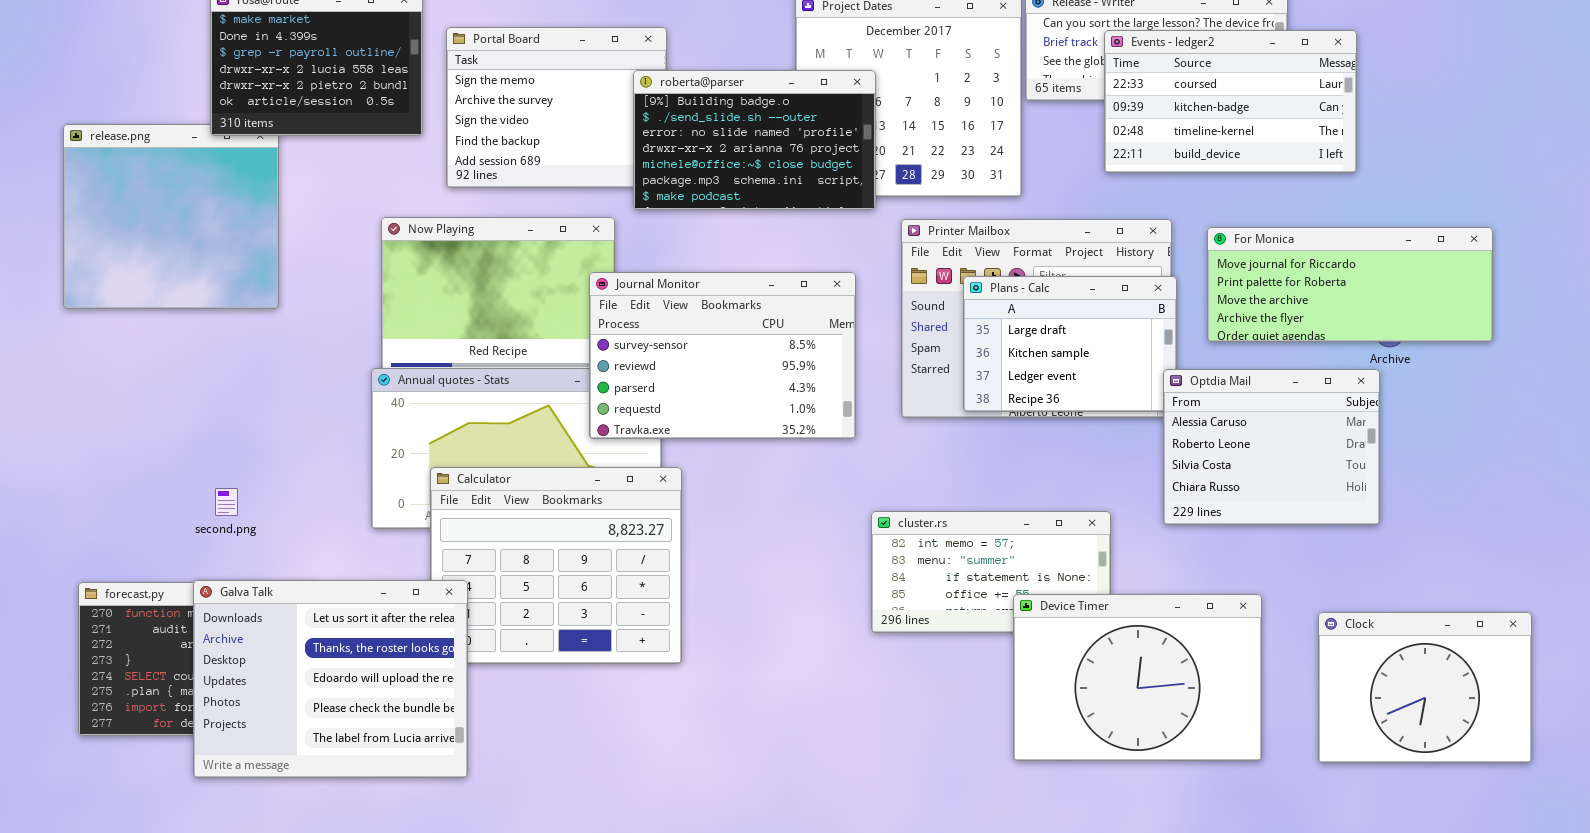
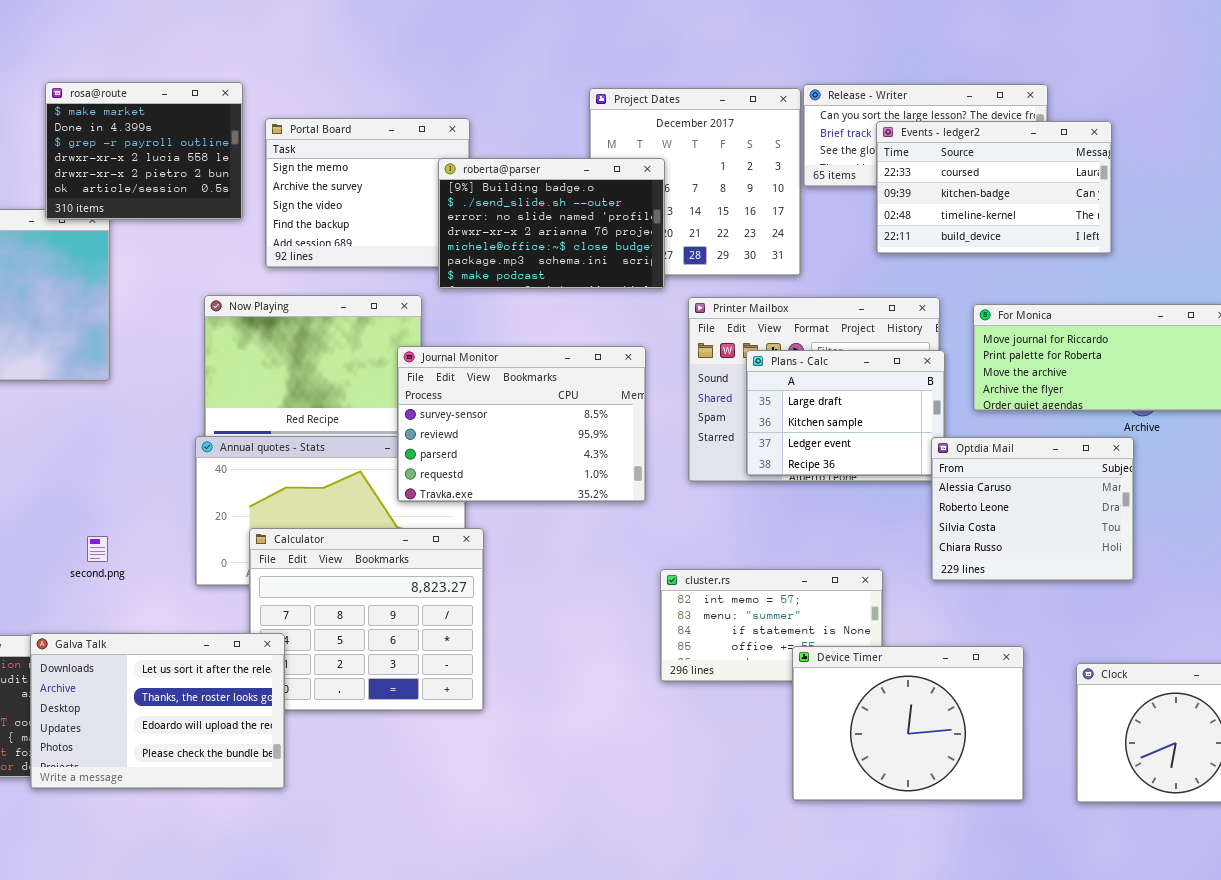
second.png: [215,488,238,516] -> [87,536,108,562], moved
Galva Talk: [193,580,468,778] -> [30,633,285,789], resized

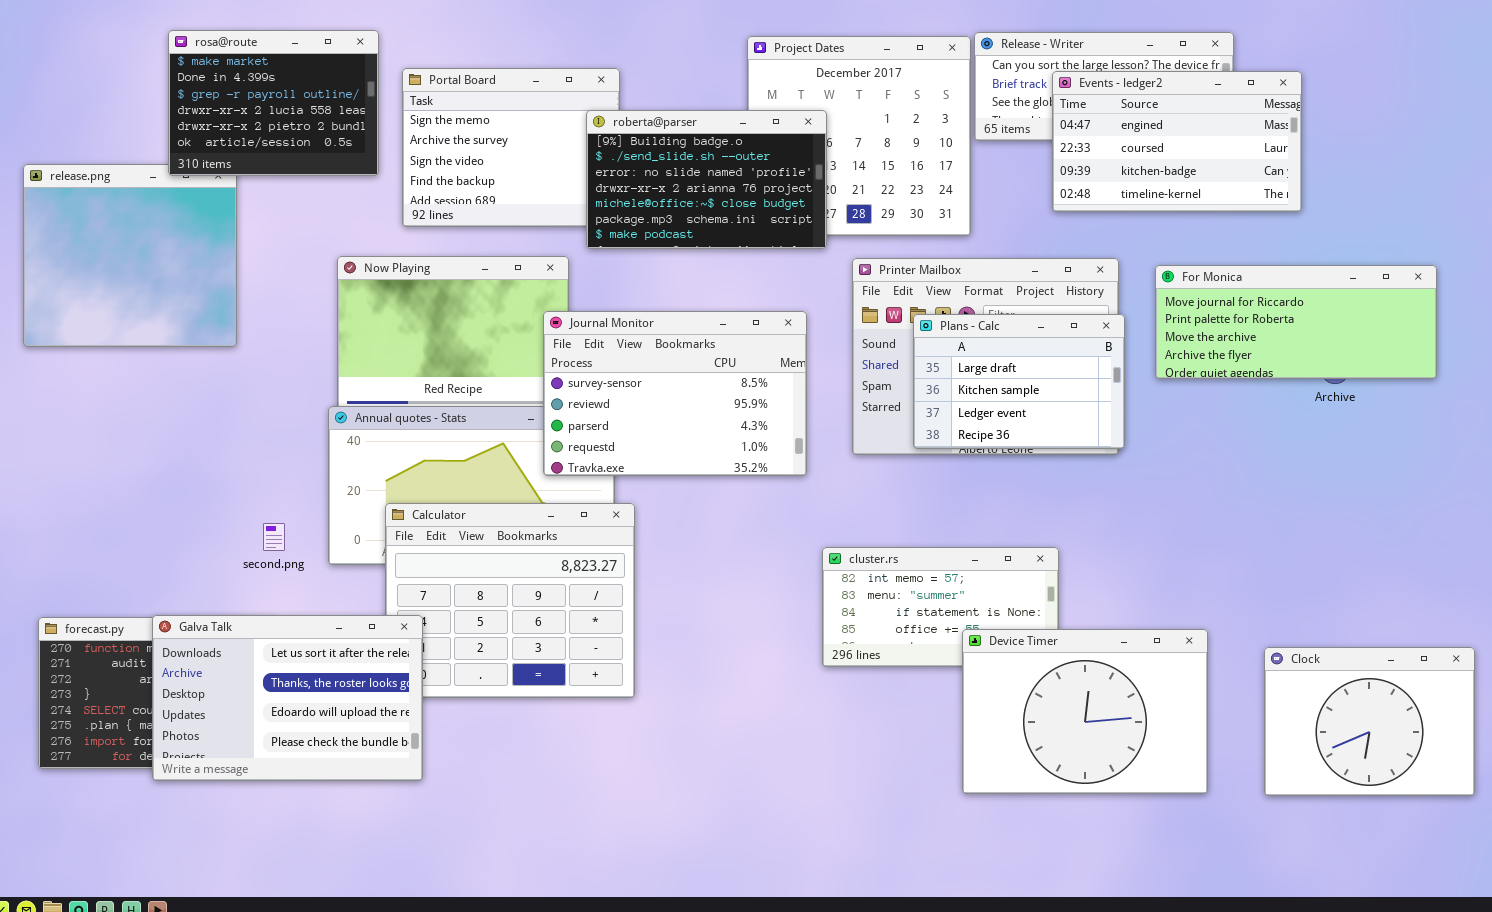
Events - ledger2: [876,121,1112,254] -> [1052,71,1302,212], scrolled up 1 row
Optdia Mail: [931,437,1134,581] -> none, closed
second.png: [87,536,108,562] -> [263,523,285,551], moved

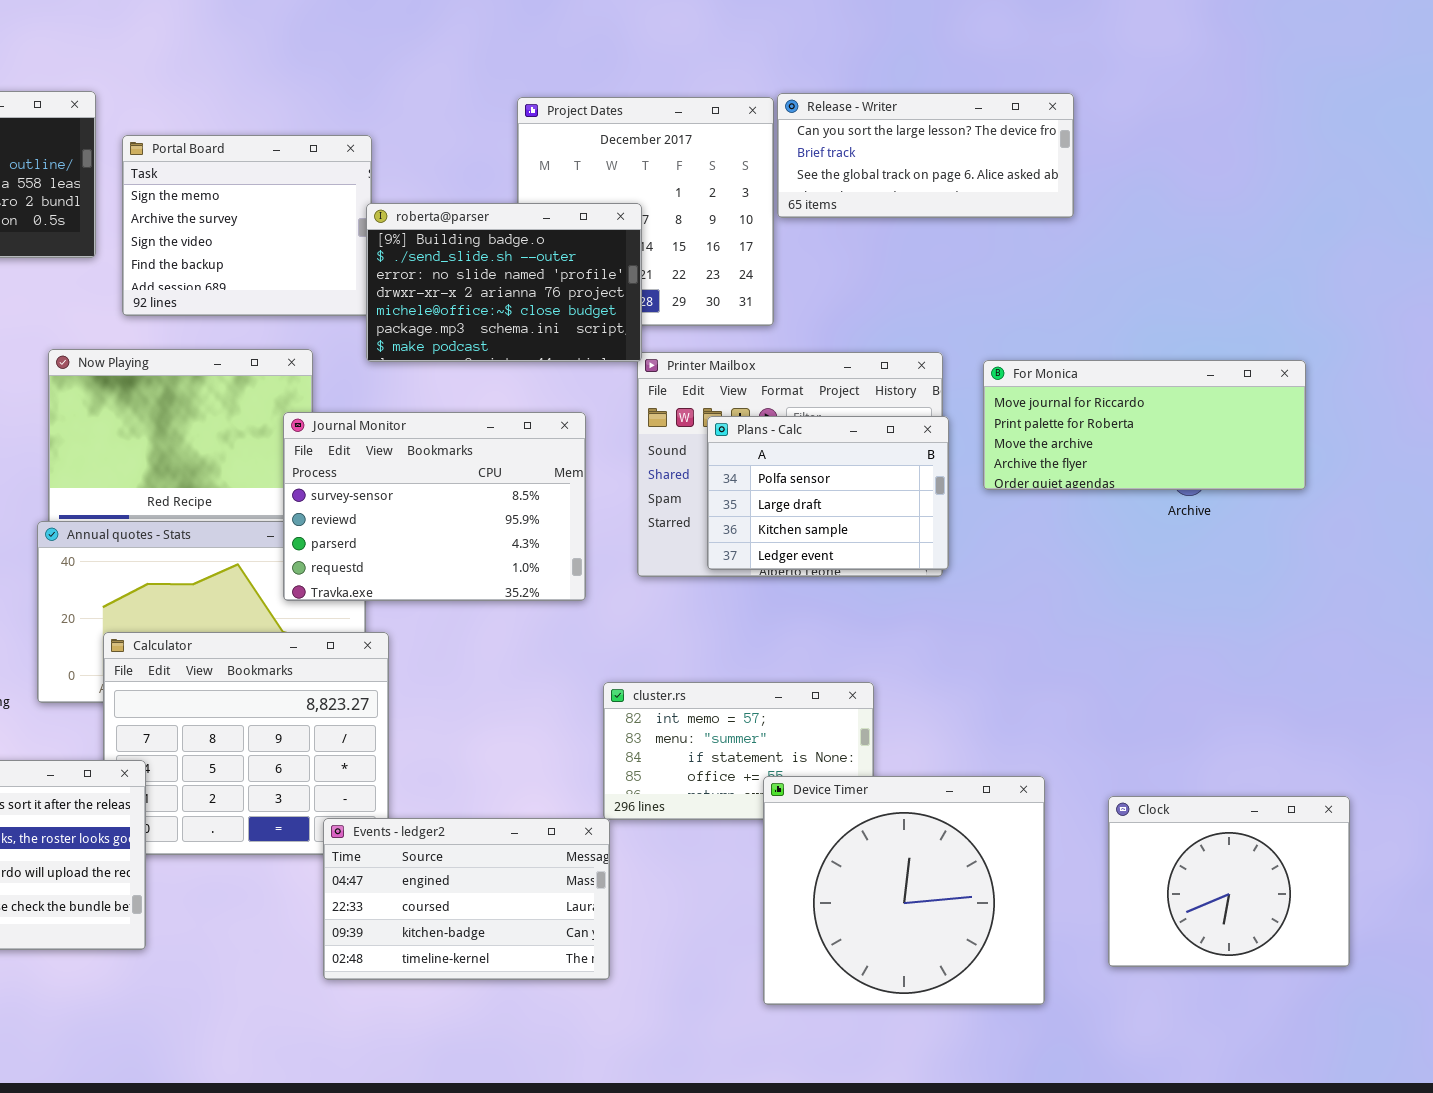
Events - ledger2: [1052,71,1302,212] -> [323,818,610,980], moved
roberta@parser: [586,110,827,249] -> [366,203,642,362], moved
Plans - Calc: [913,314,1125,449] -> [707,416,949,570], scrolled up 1 row
Device Timer: [962,629,1208,794] -> [763,776,1045,1005], resized

